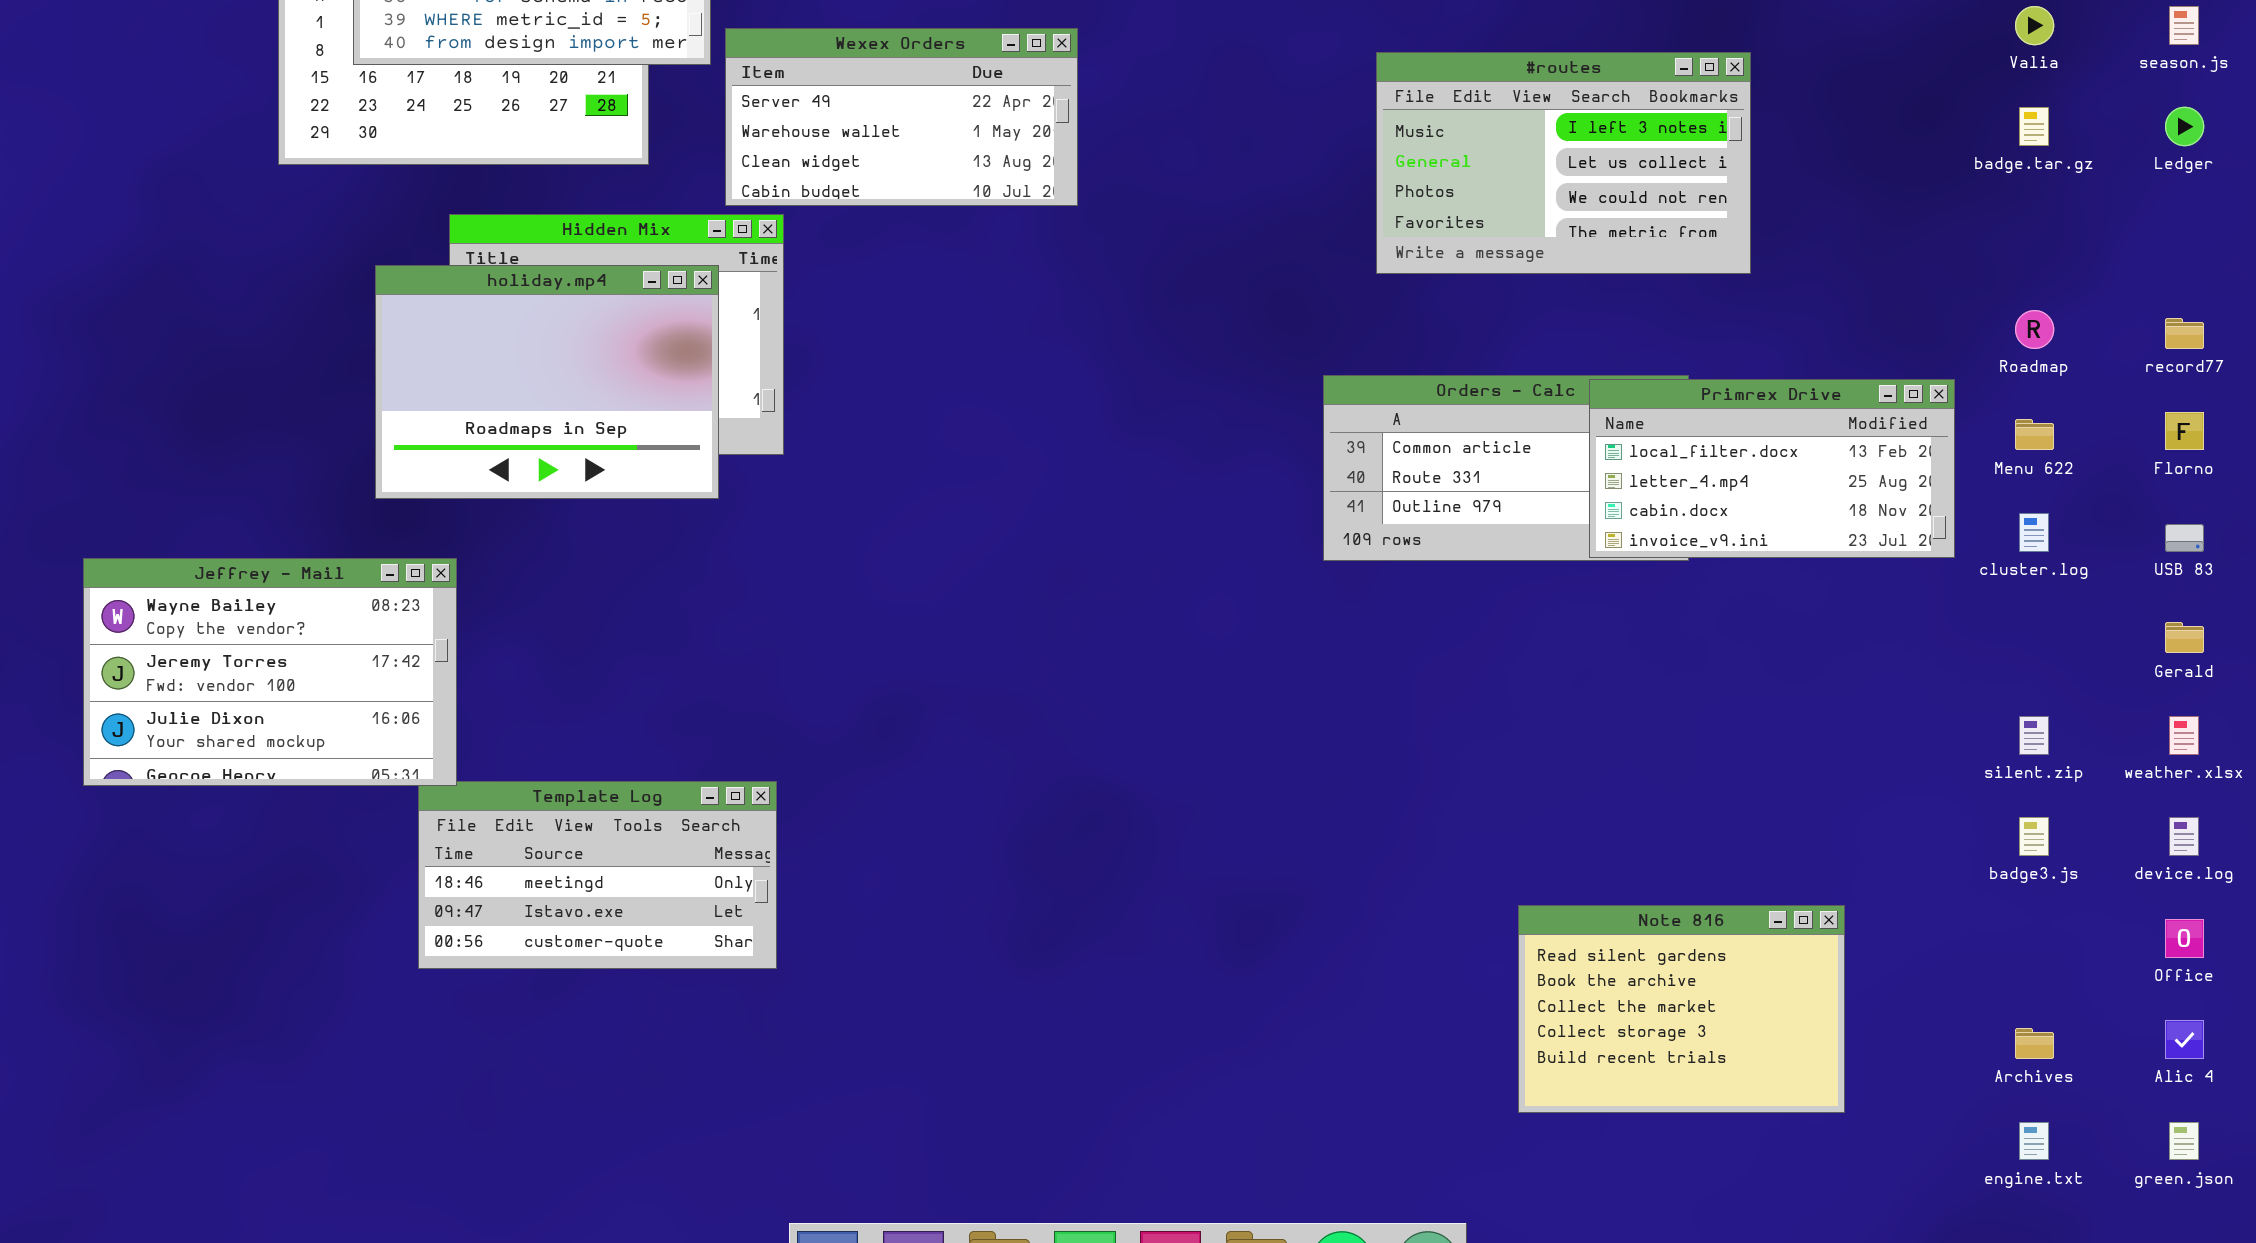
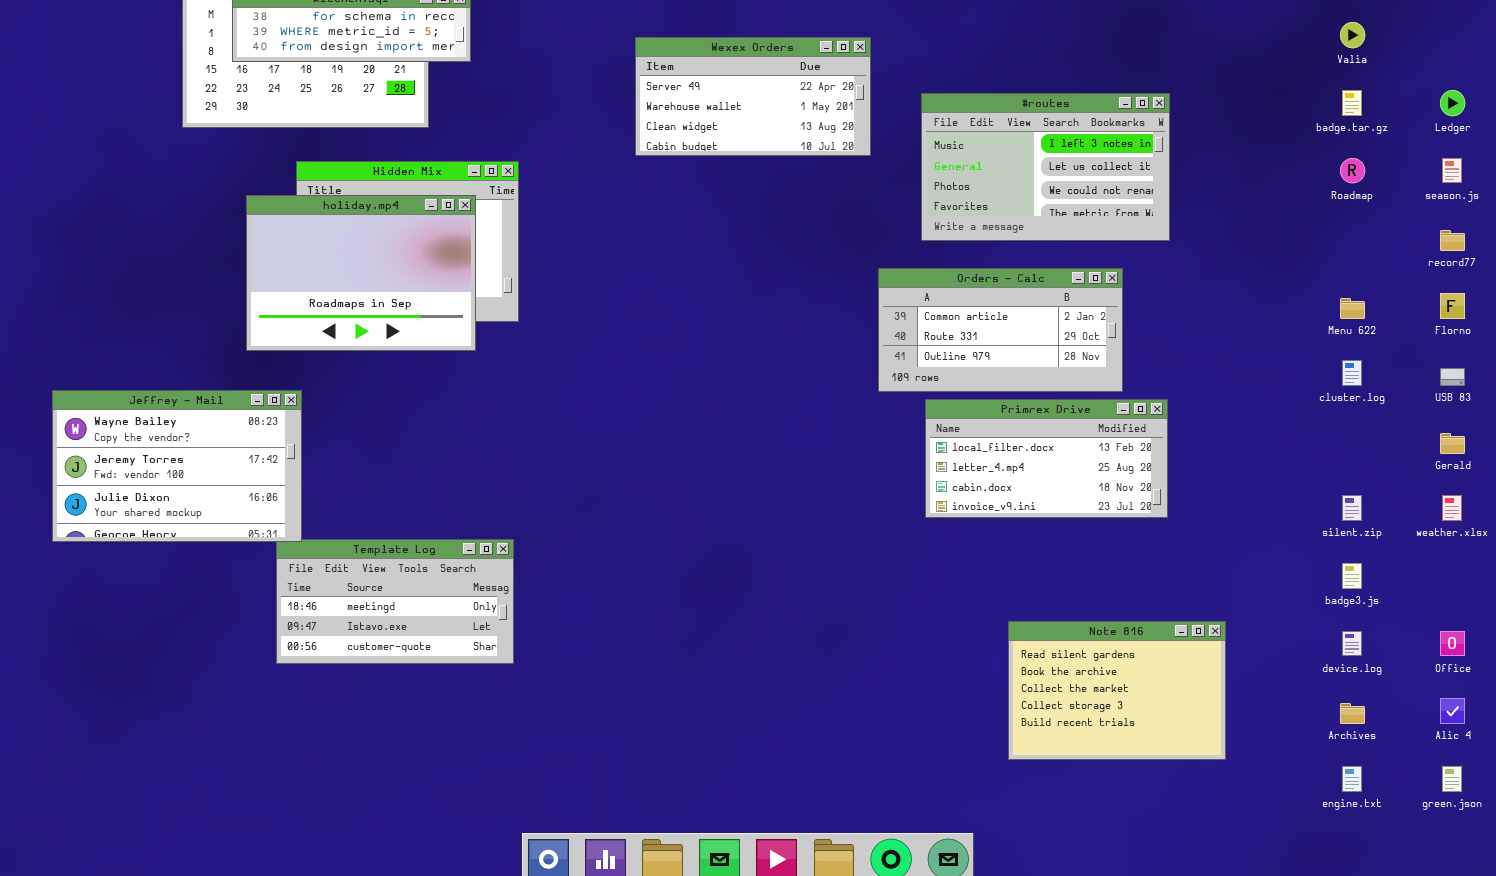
season.js: [2169,6,2199,45] -> [1442,158,1462,183], moved
Wexex Orders: [725,28,1078,206] -> [635,37,871,156], moved
#routes: [1376,52,1751,274] -> [921,93,1170,241], moved
Roadmap: [2015,310,2054,349] -> [1340,158,1365,183], moved
Primrex Drive: [1589,379,1955,558] -> [925,399,1168,518], moved
device.log: [2169,817,2199,856] -> [1342,631,1362,656], moved

